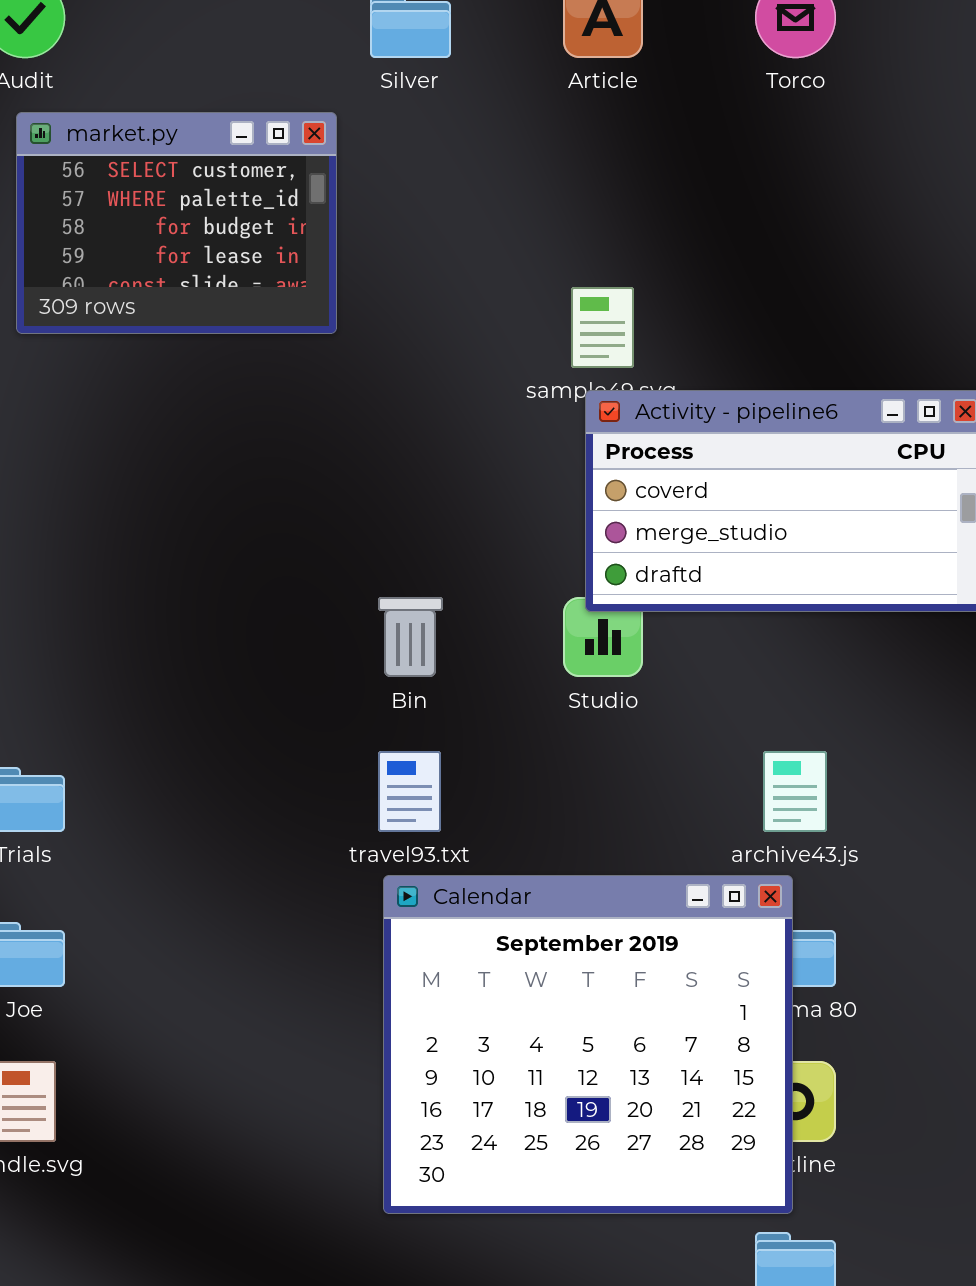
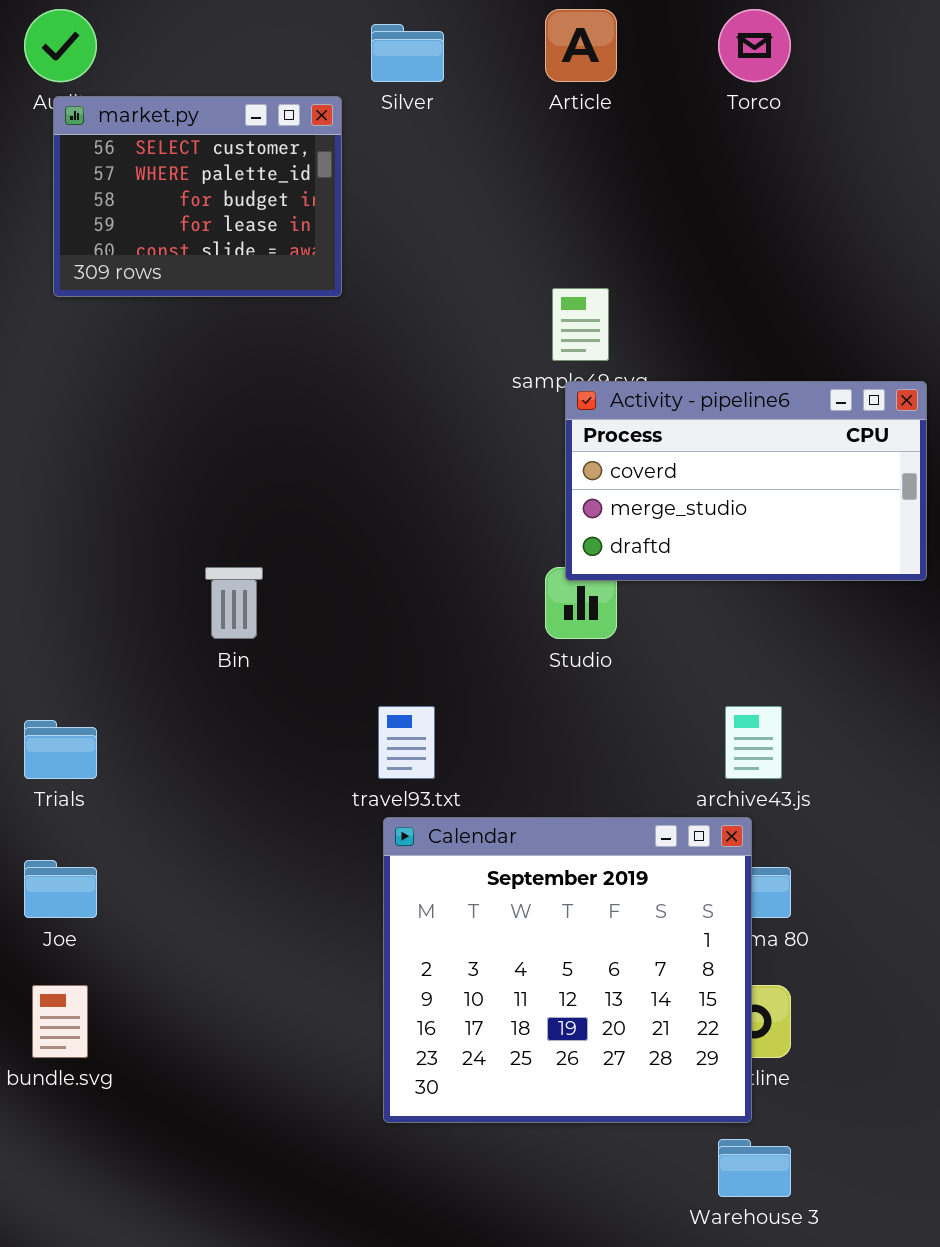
market.py: [16,112,337,334] -> [53,96,342,297], moved
Bin: [378,597,443,677] -> [205,567,263,639], moved

